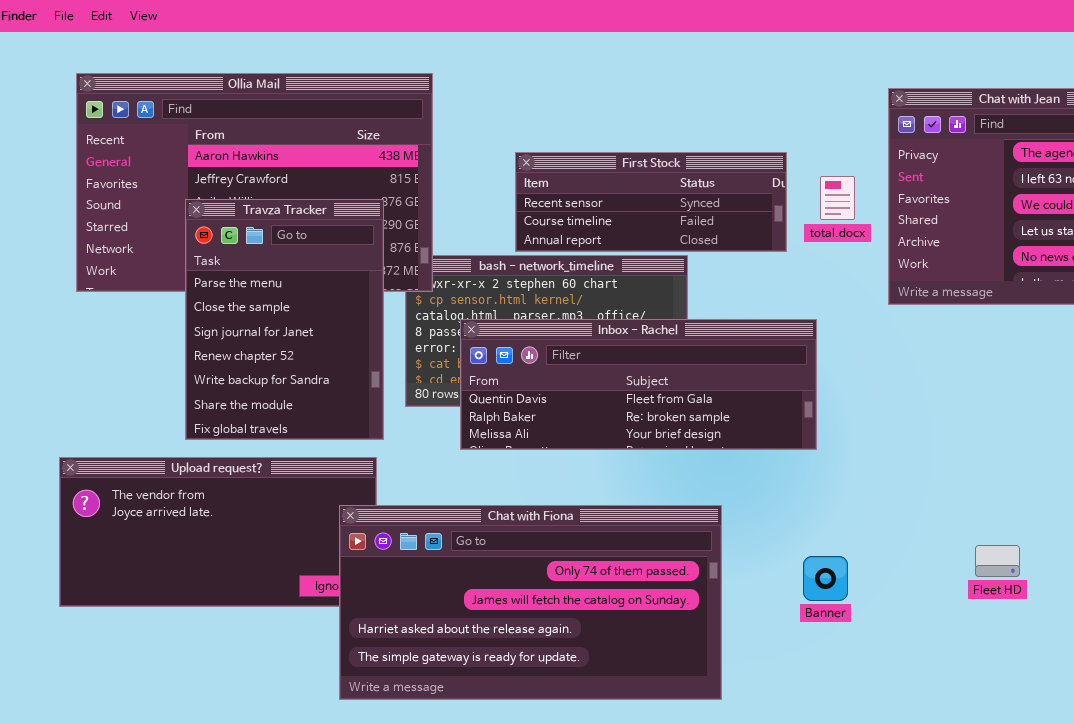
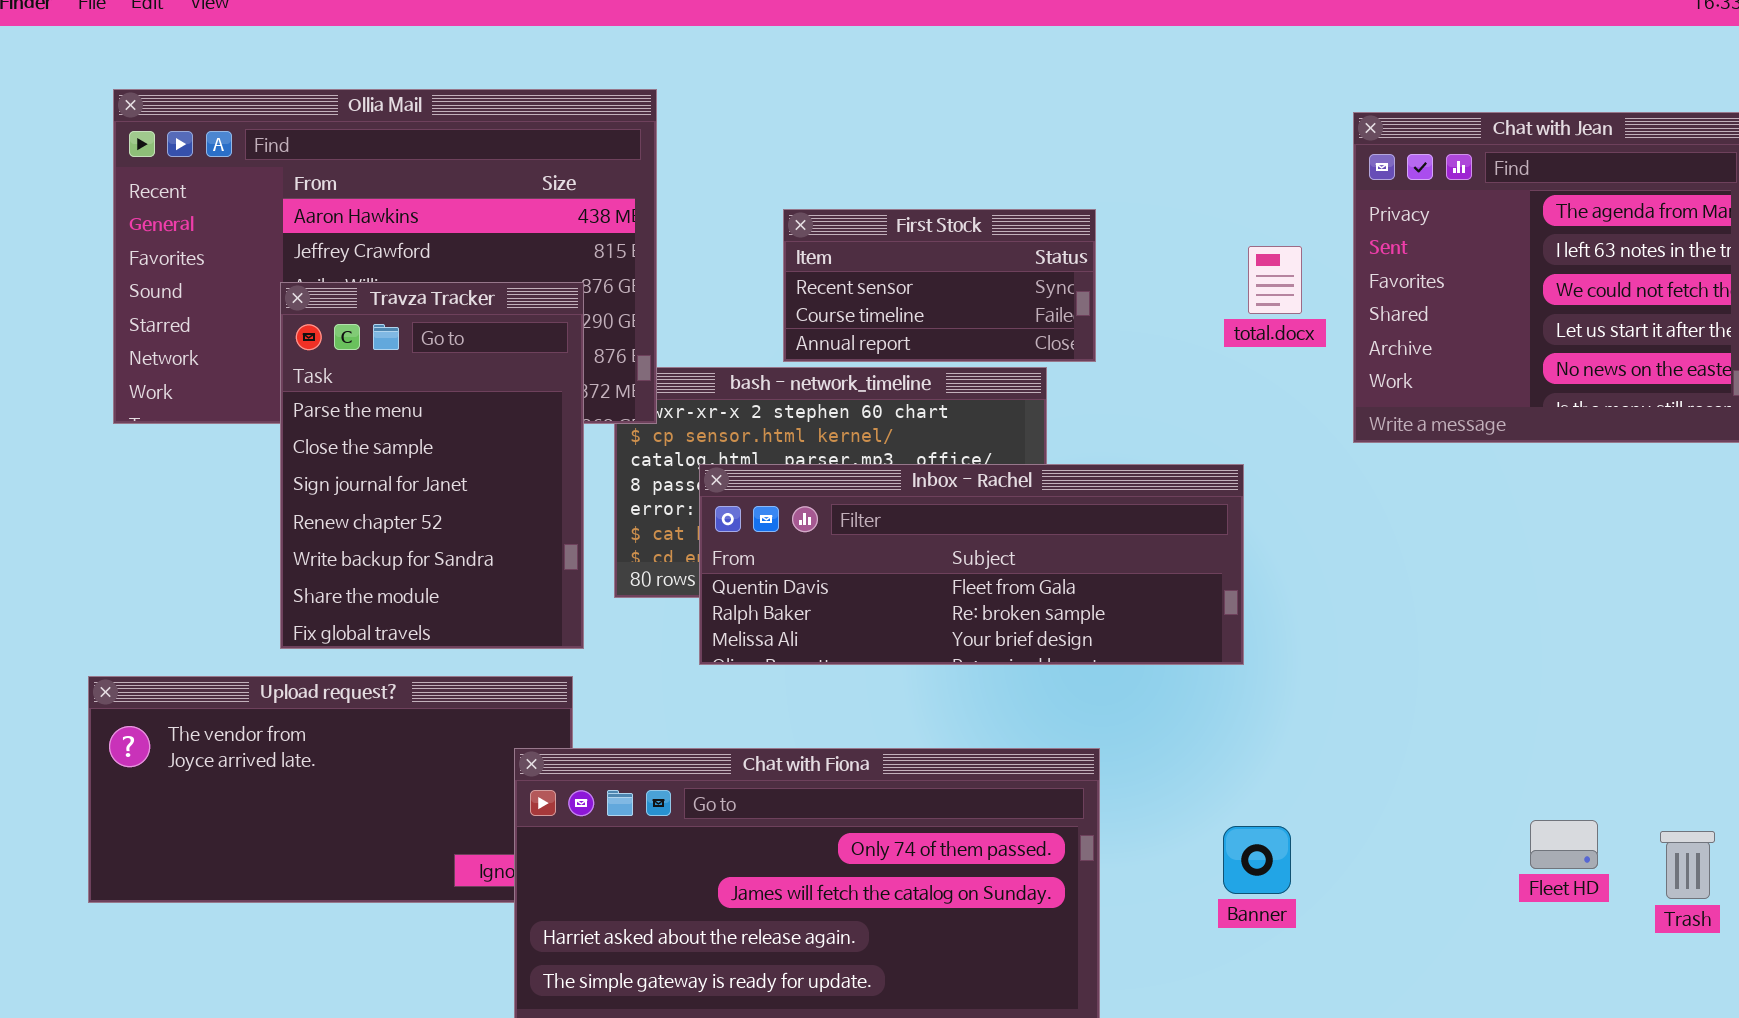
First Stock: [515,152,787,252] -> [783,209,1096,362], resized
Fleet HD: [975,545,1020,577] -> [1530,820,1598,869], moved

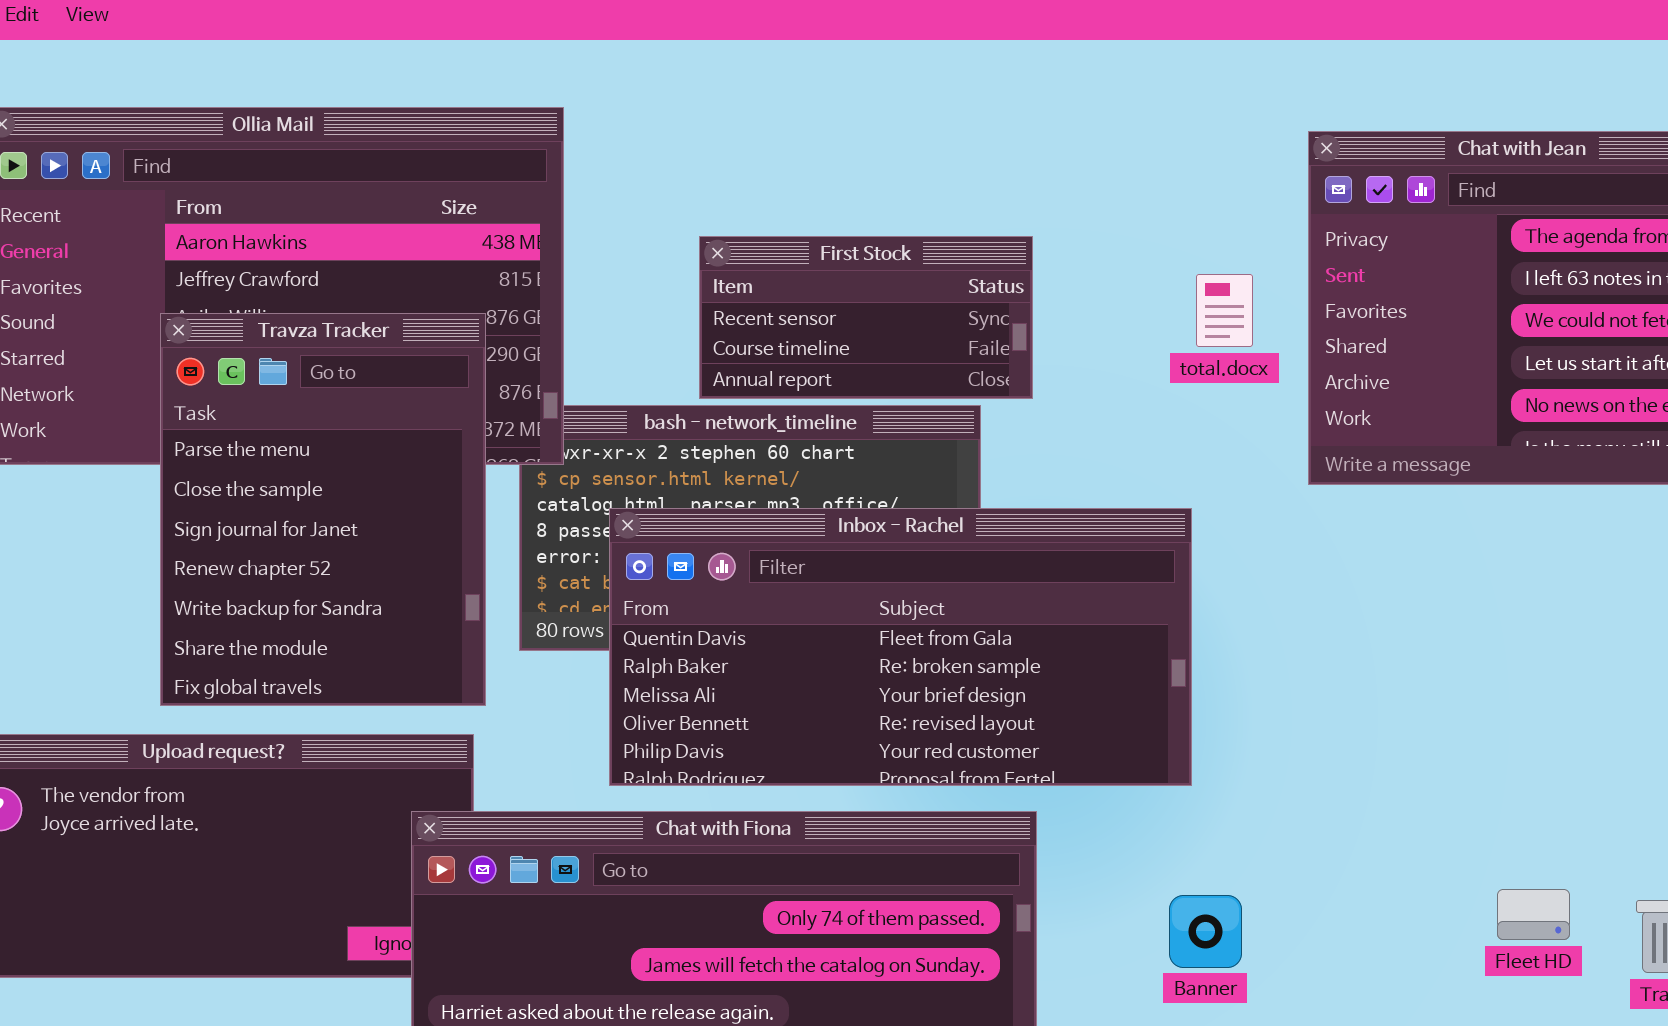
Inbox - Rachel: [699,464,1244,665] -> [609,508,1192,786], resized

